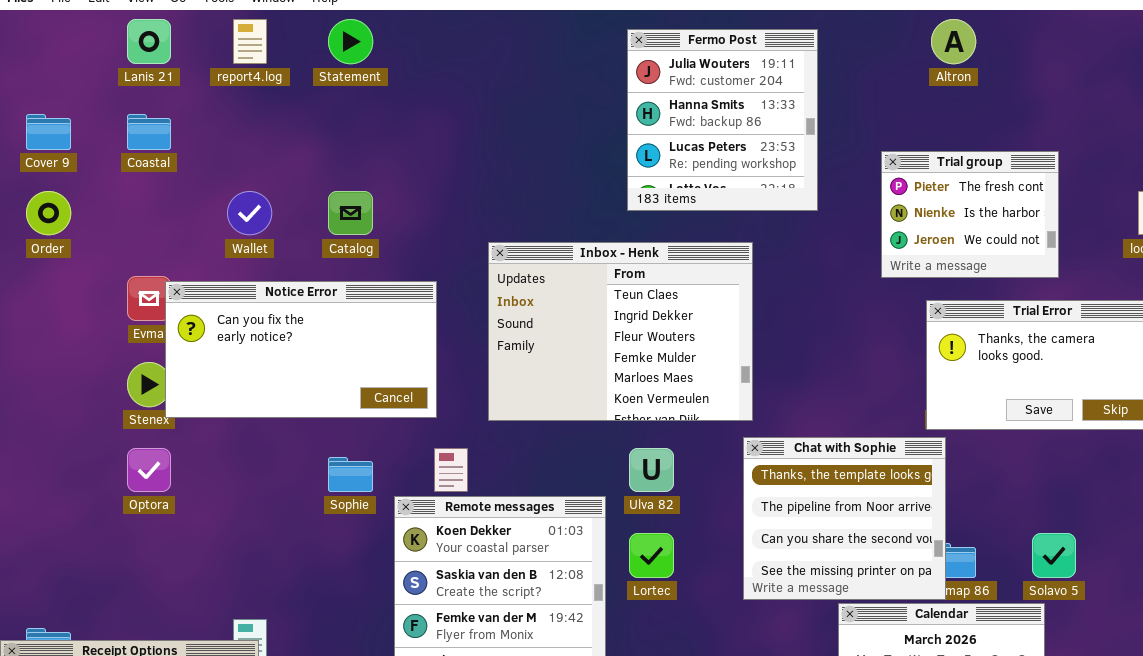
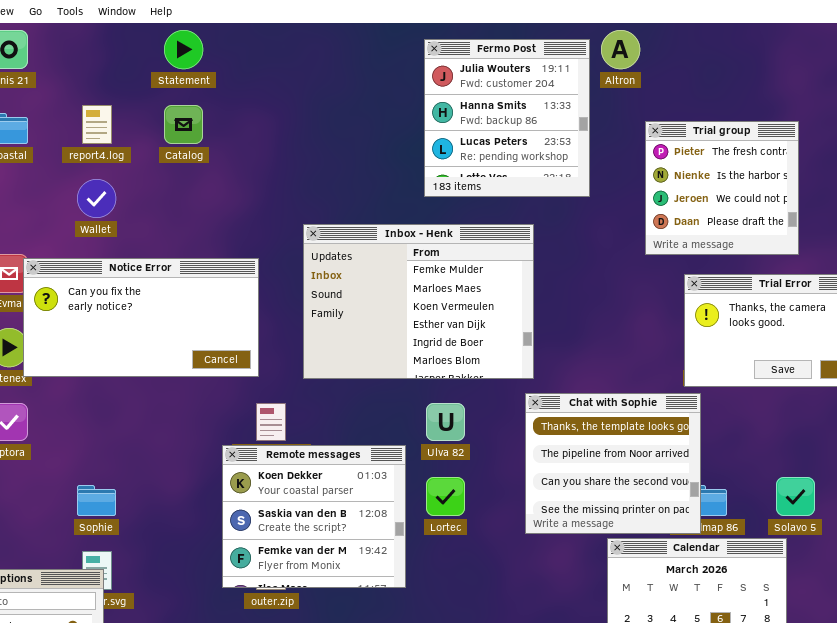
report4.log: [233,19,267,64] -> [82,105,112,144], moved
Altron: [931,19,976,64] -> [601,30,640,69], moved
Trial group: [881,151,1059,278] -> [645,121,799,255], resized
Catalog: [328,191,373,235] -> [164,105,203,144], moved
Inbox - Henk: [488,242,753,421] -> [303,224,534,379], scrolled down 3 rows
Sophie: [328,457,373,492] -> [77,485,116,516], moved

